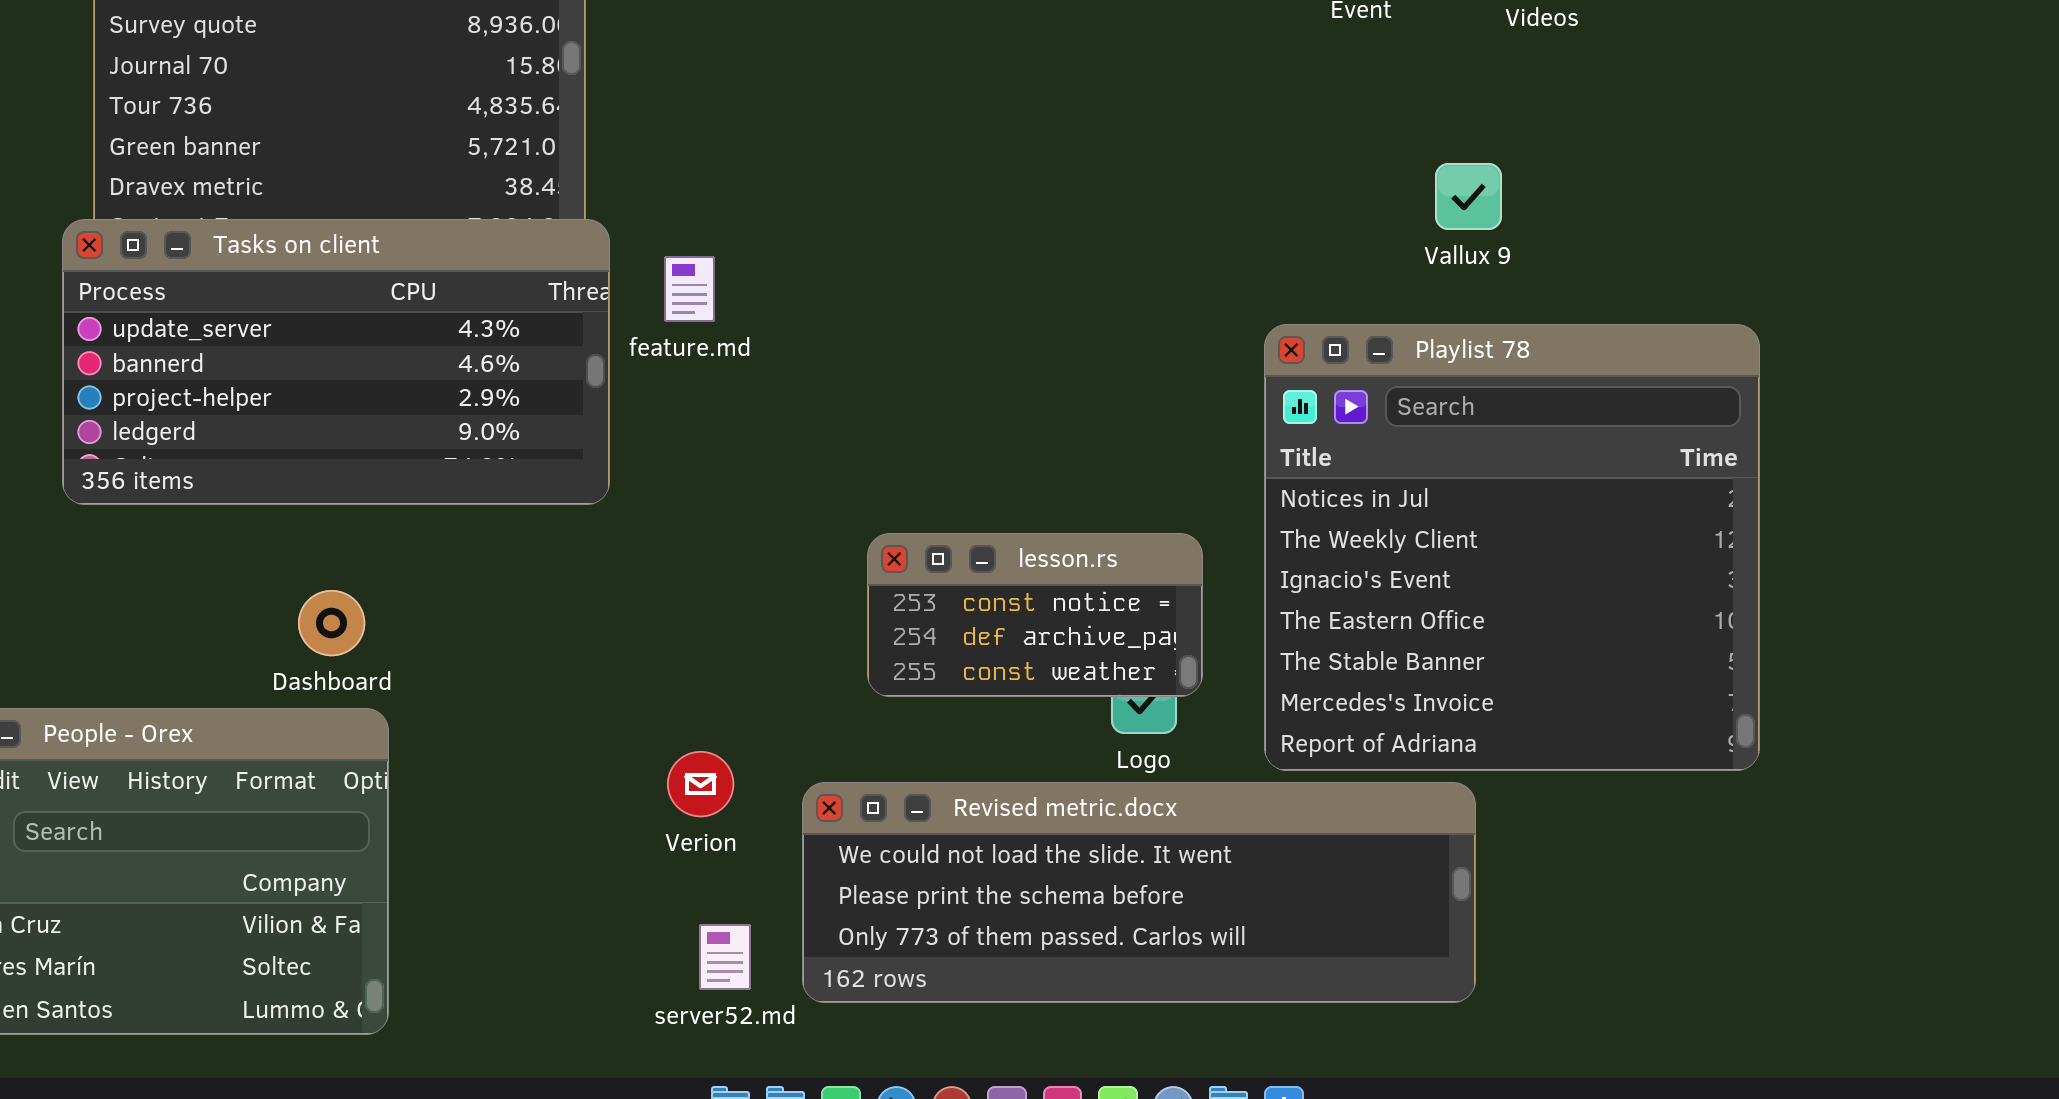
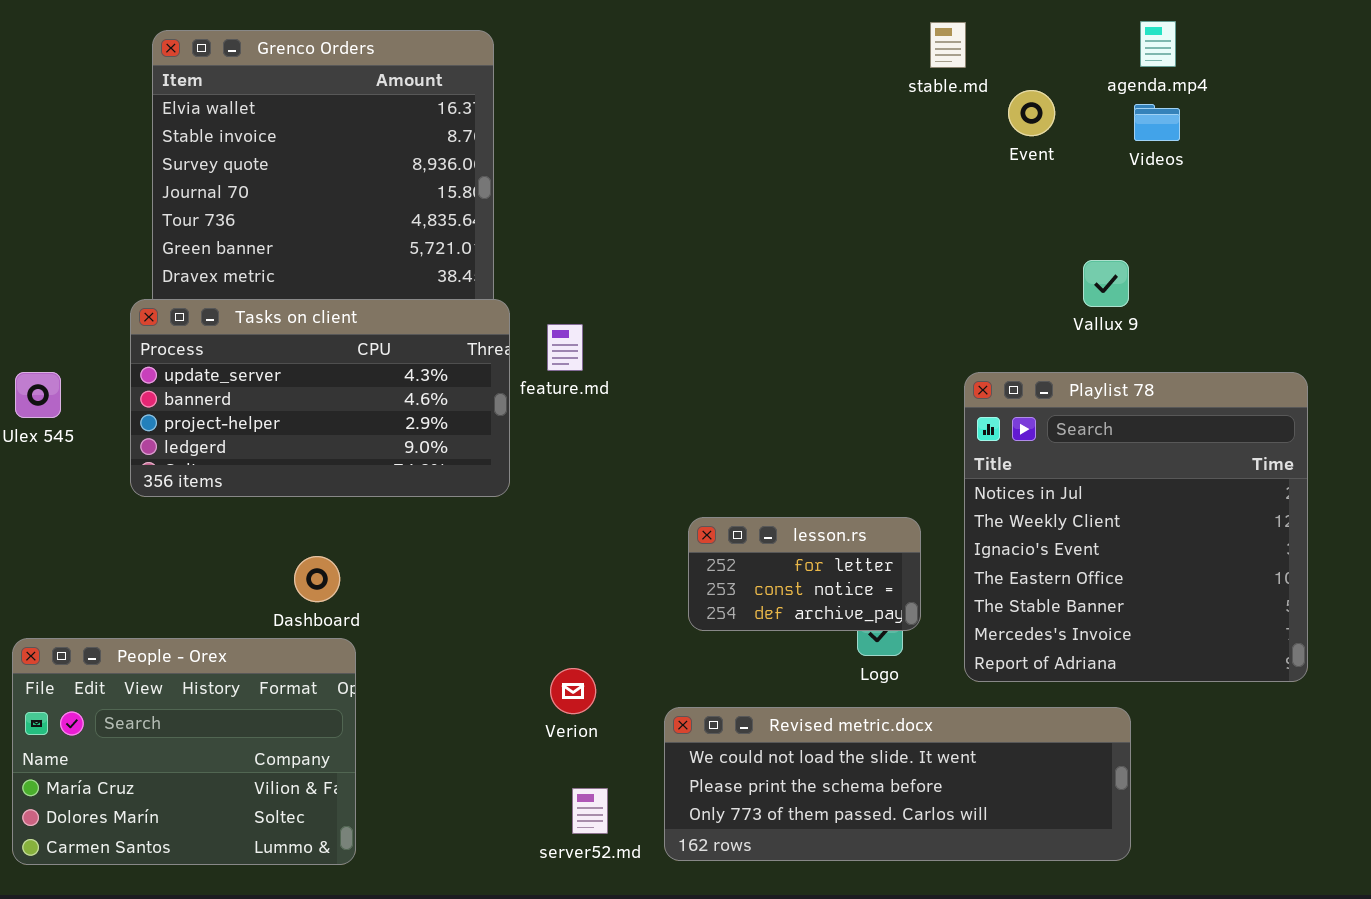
lesson.rs: [867,533,1203,697] -> [688,517,921,631], scrolled up 1 row
Revised metric.docx: [802,782,1476,1003] -> [664,707,1131,861], moved

